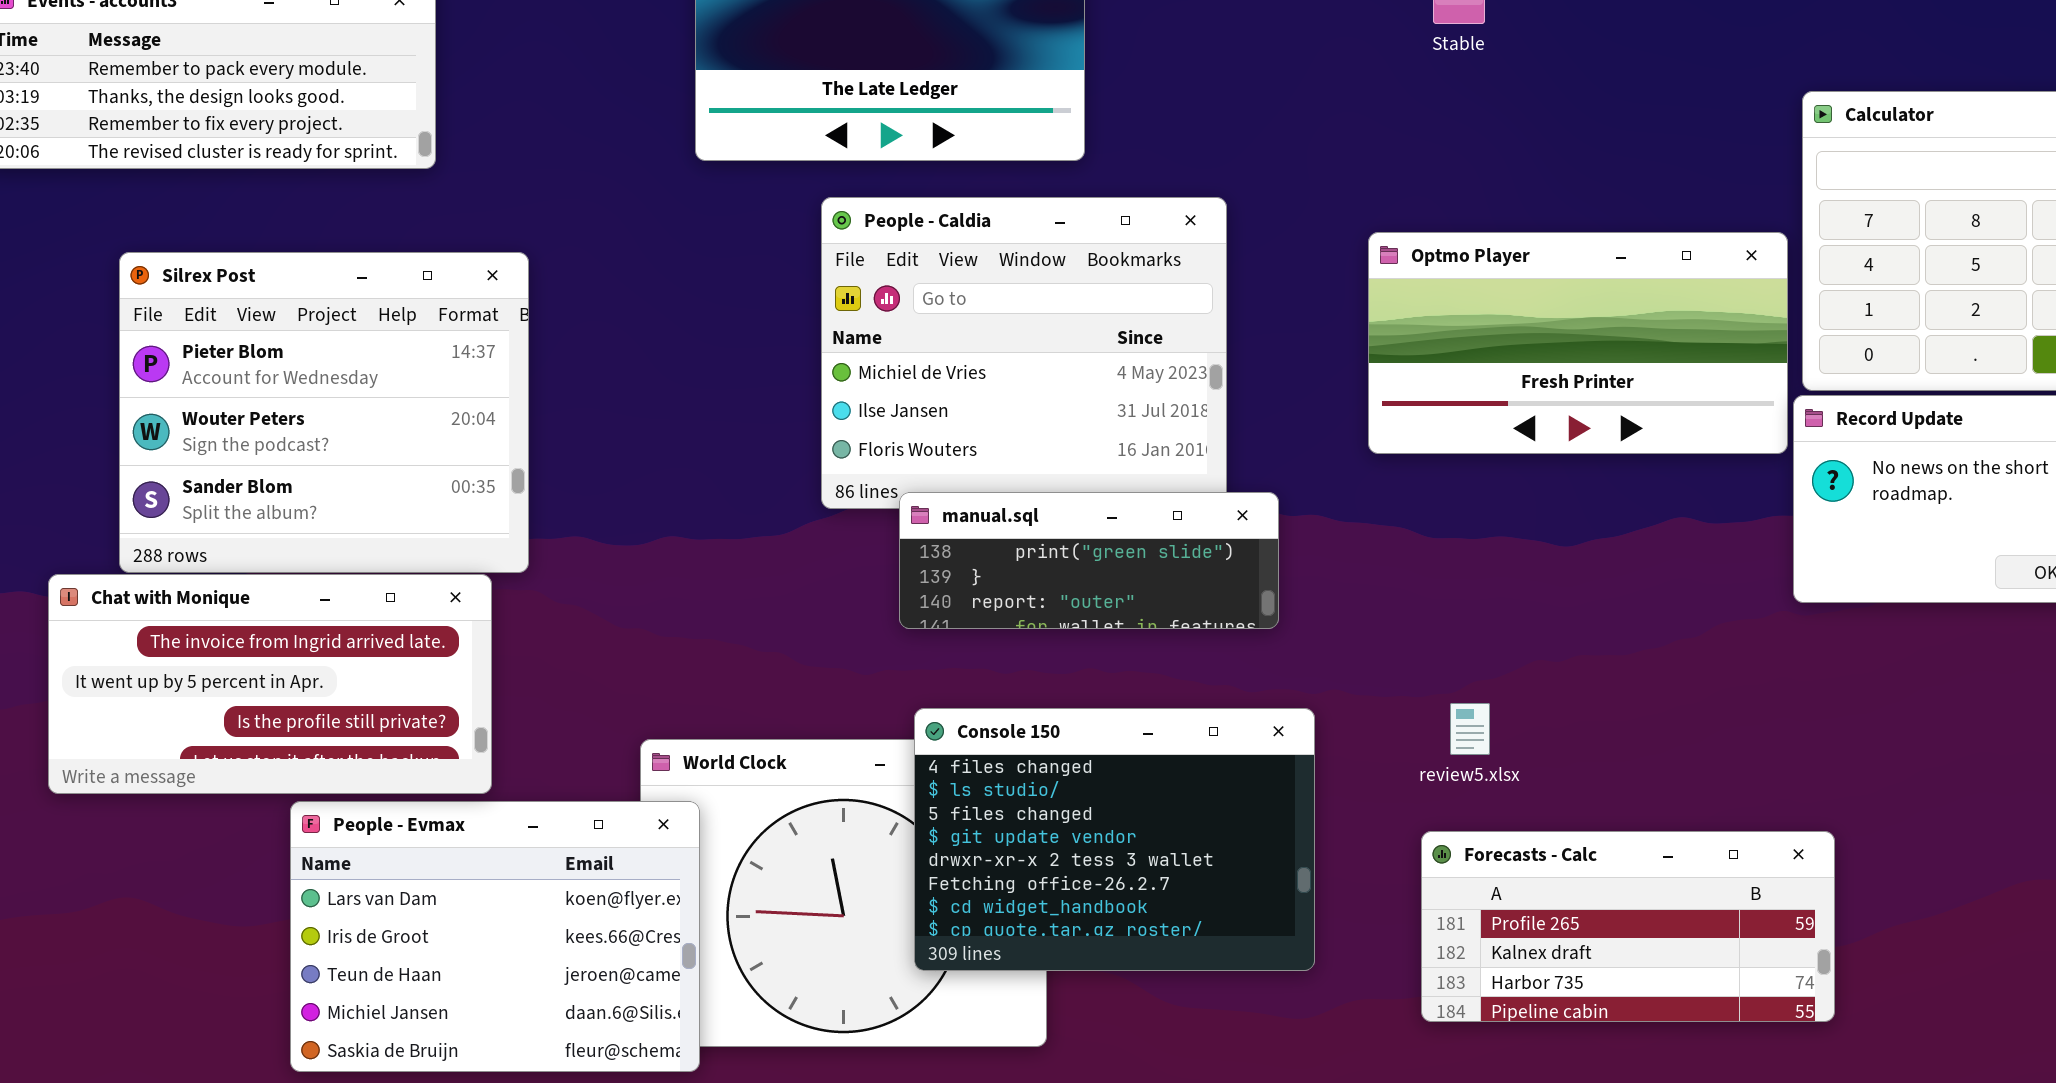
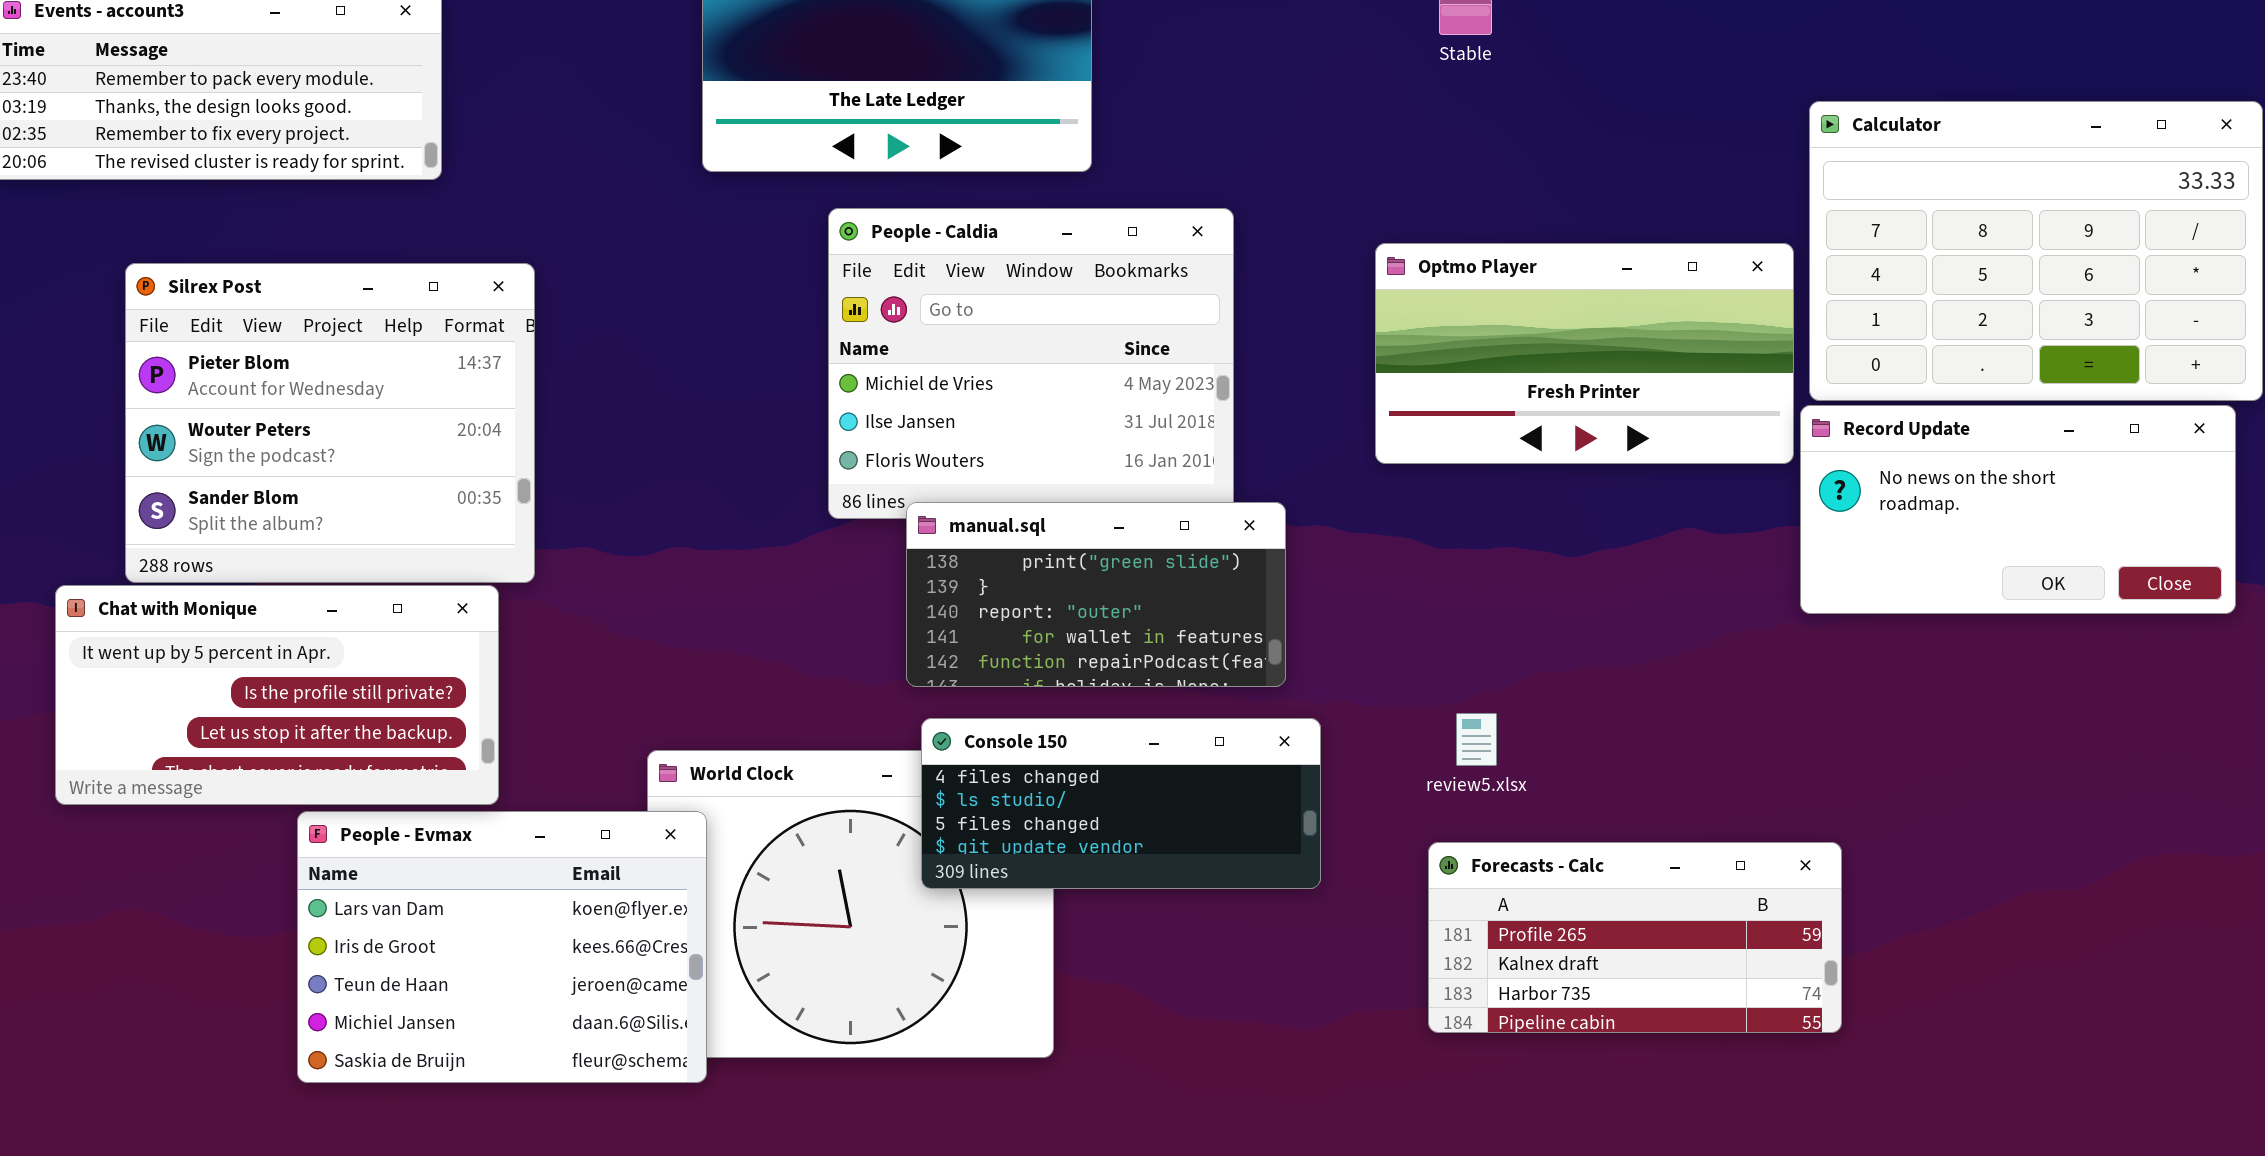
manual.sql: [899,492,1279,629] -> [906,502,1286,687], resized
Chat with Monique: [48,574,492,794] -> [55,585,499,805], scrolled down 1 row
Console 150: [914,708,1315,971] -> [921,718,1321,889], resized

